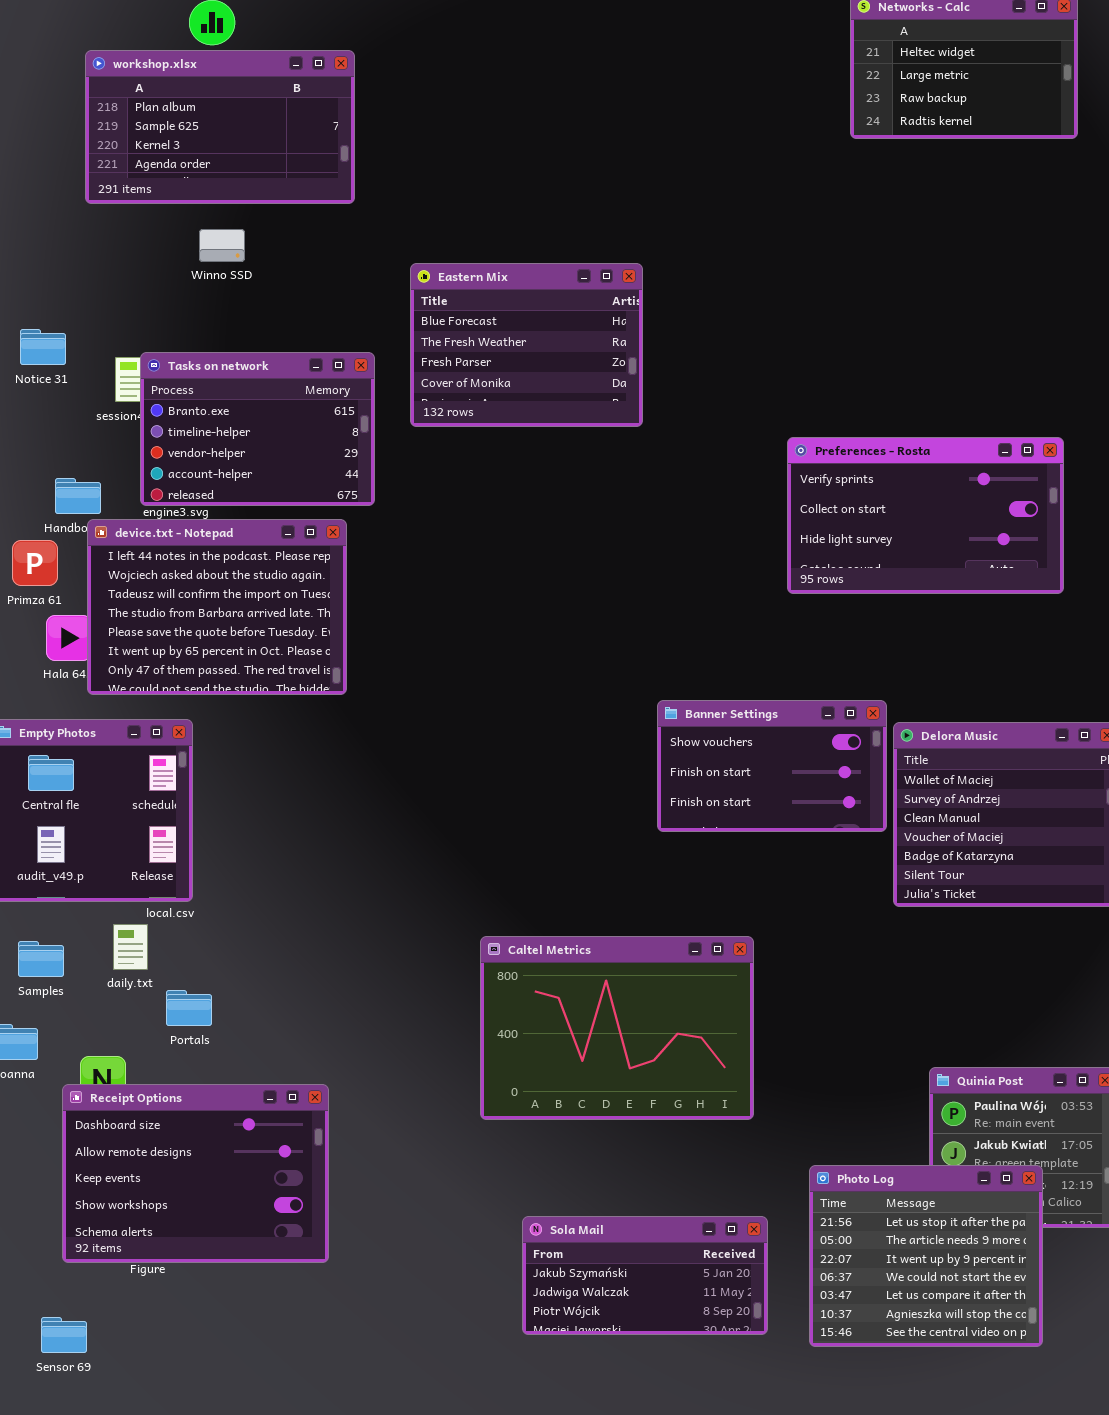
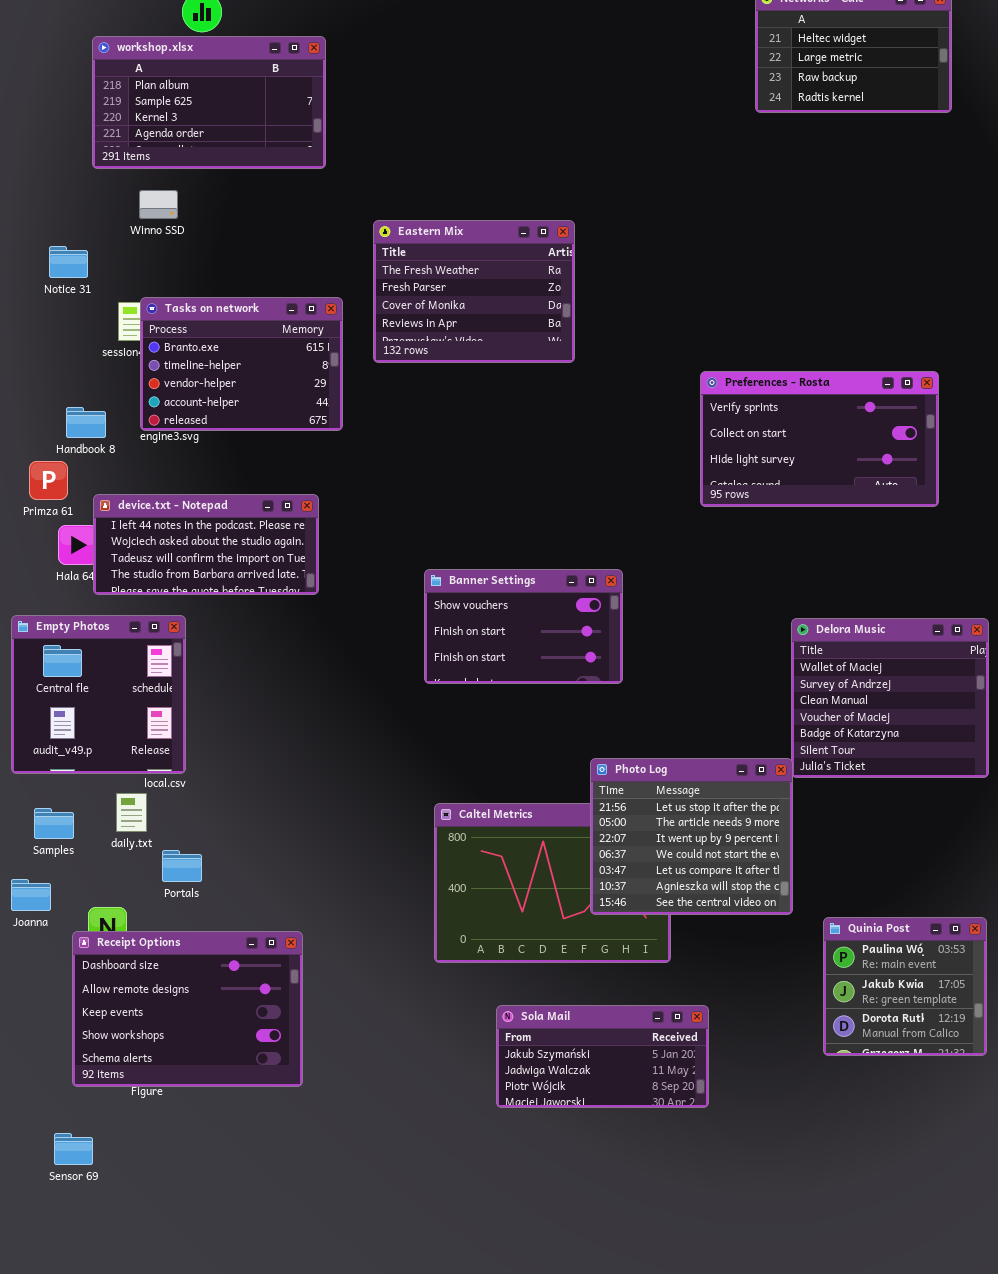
Winno SSD: [199,229,245,262] -> [139,190,178,219], moved
Eastern Mix: [410,263,643,427] -> [373,220,575,363], scrolled down 1 row
Notice 31: [20,329,66,365] -> [49,246,88,278], moved
device.txt - Notepad: [87,519,347,695] -> [93,494,319,595], resized
Banner Settings: [657,700,887,832] -> [424,569,623,684], moved
Photo Log: [809,1165,1043,1347] -> [590,758,793,915], moved
Sola Mail: [522,1216,768,1335] -> [496,1005,709,1108], moved

